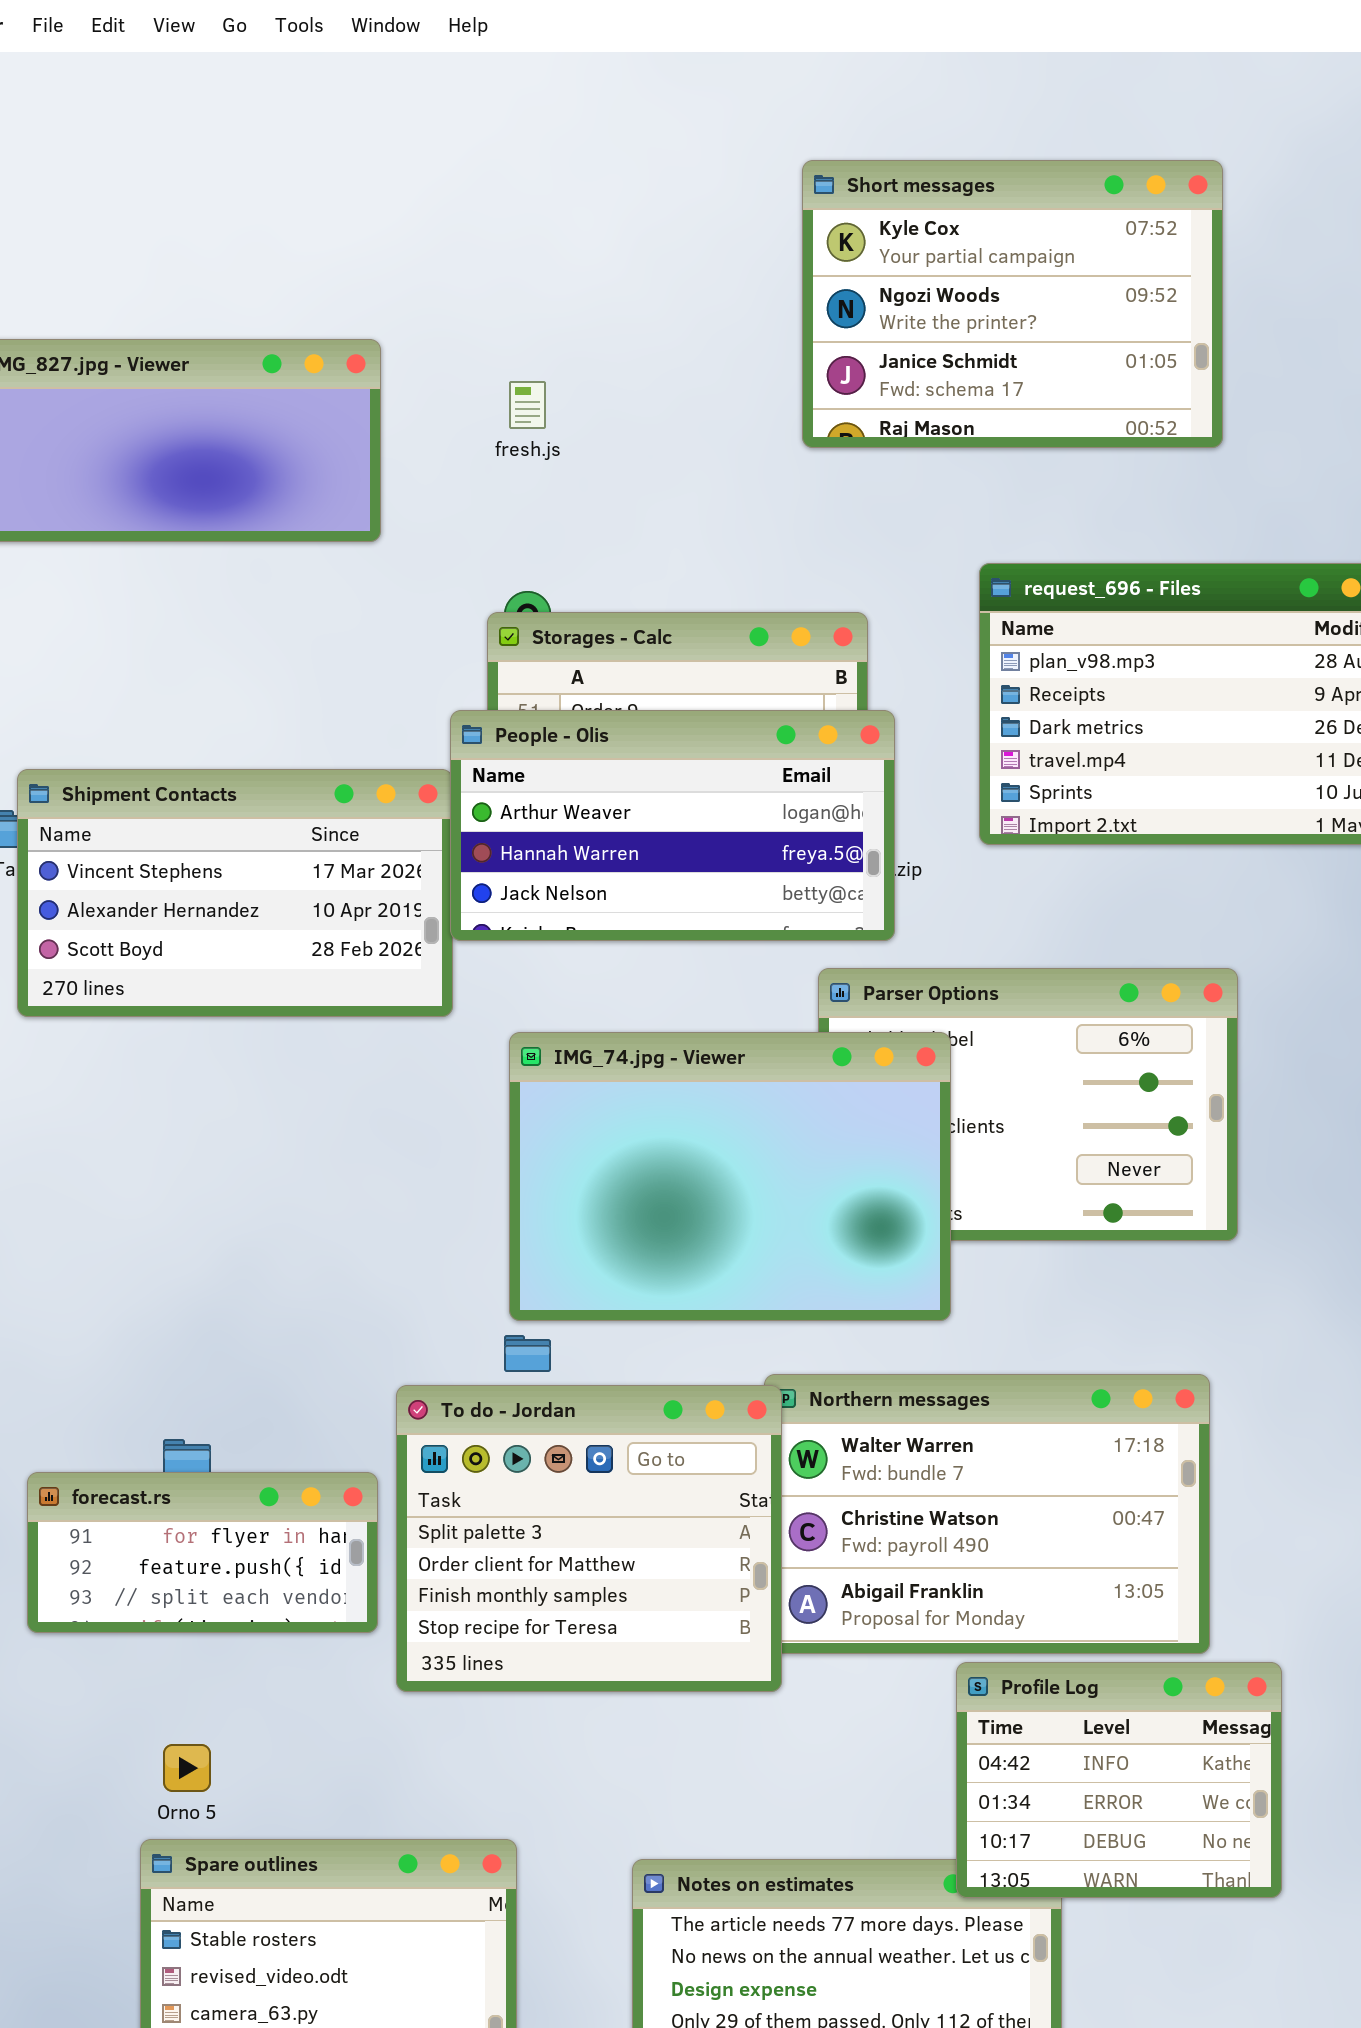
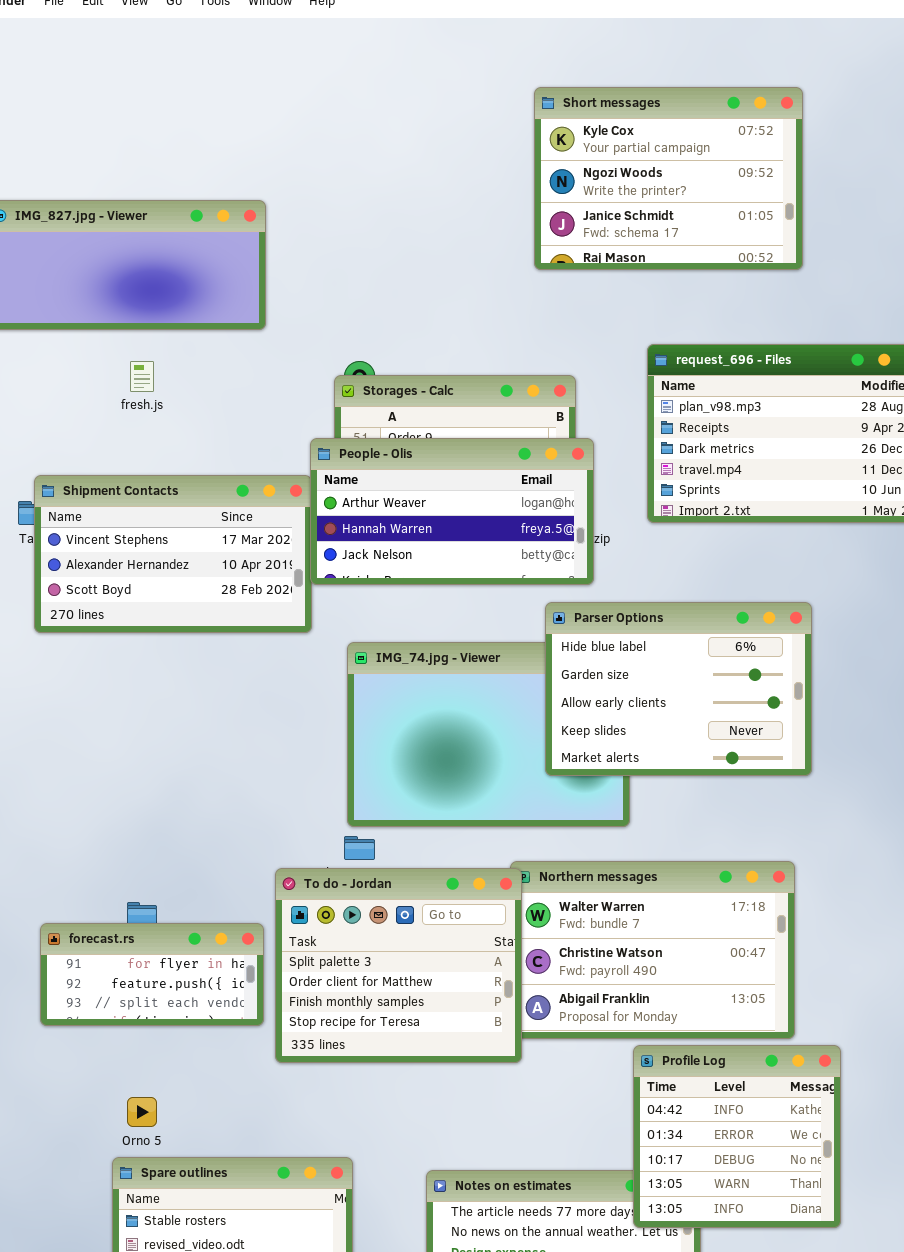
fresh.js: [509,381,546,429] -> [130,361,154,392], moved
Parser Options: [818,968,1238,1241] -> [545,602,812,776], raised
Profile Log: [956,1662,1282,1898] -> [633,1045,841,1228], resized

